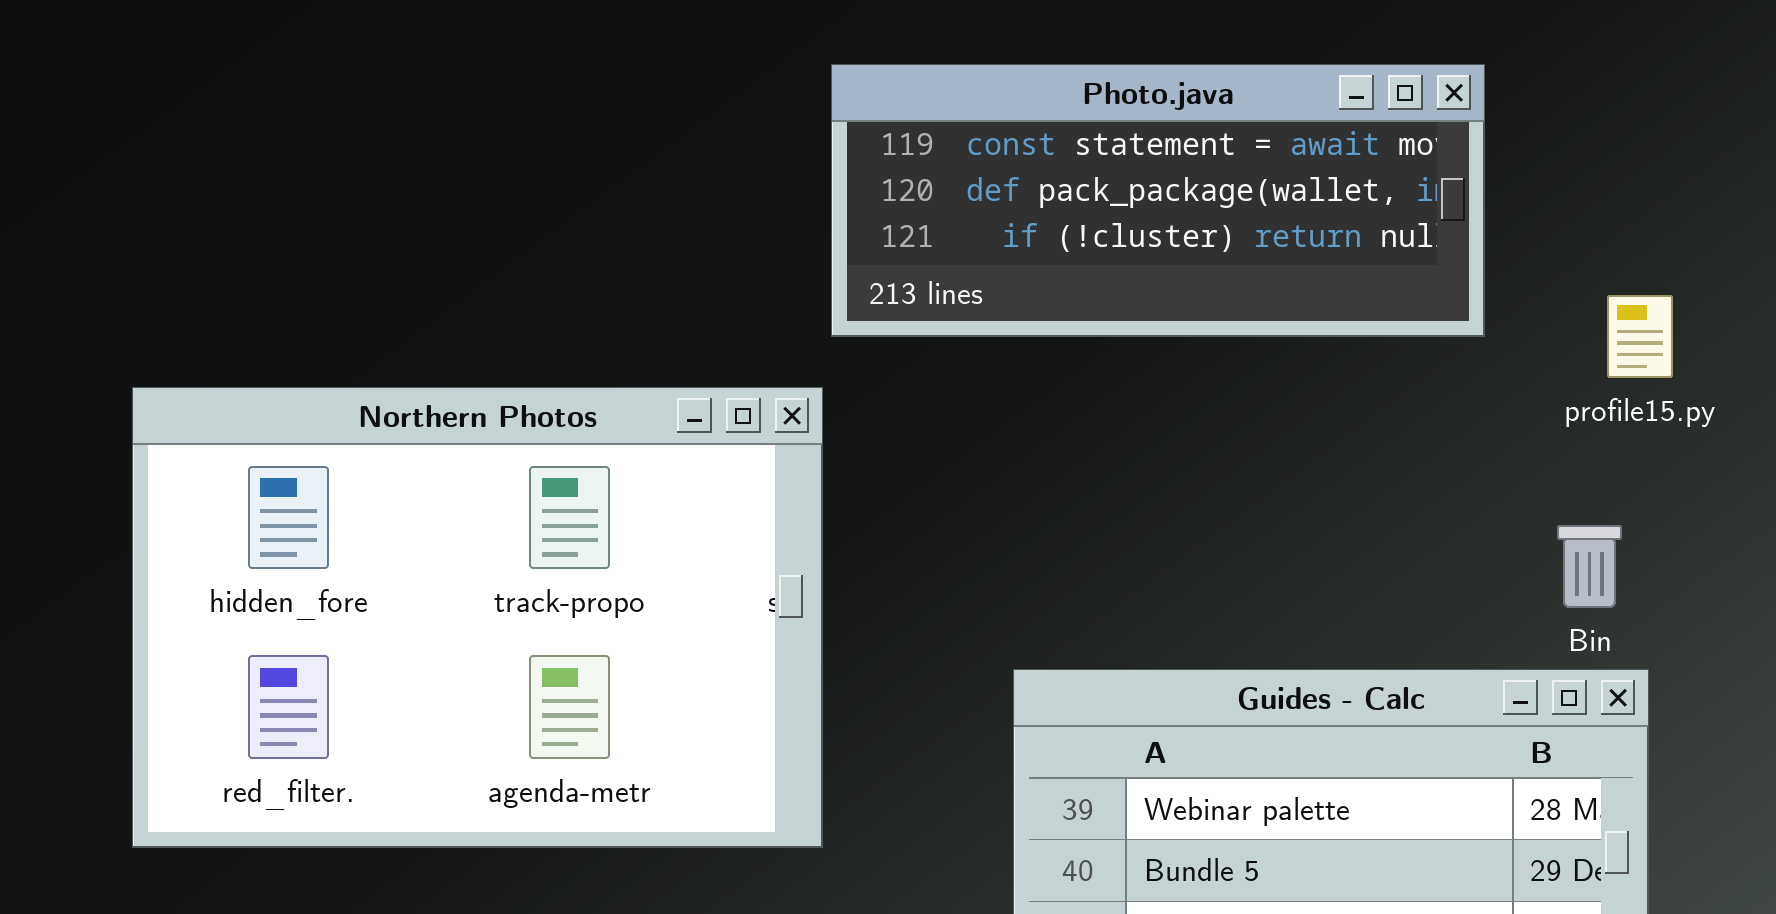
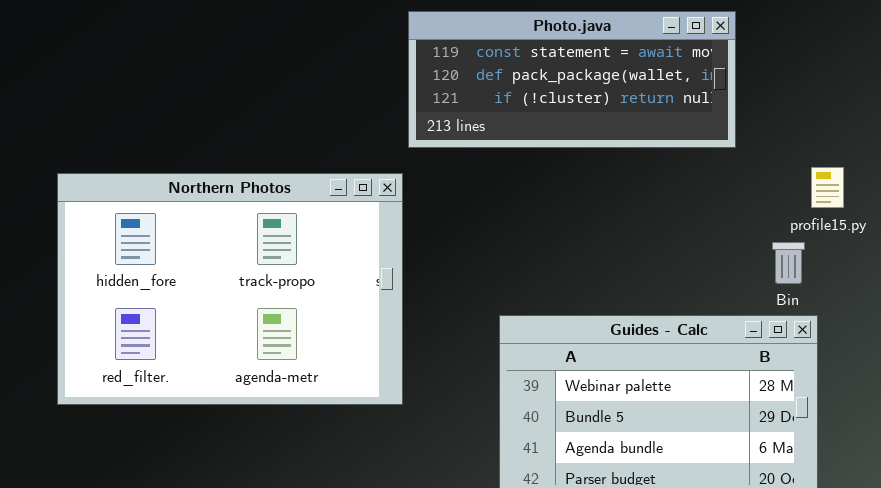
profile15.py: [1607,295,1673,378] -> [811,167,844,208], moved

